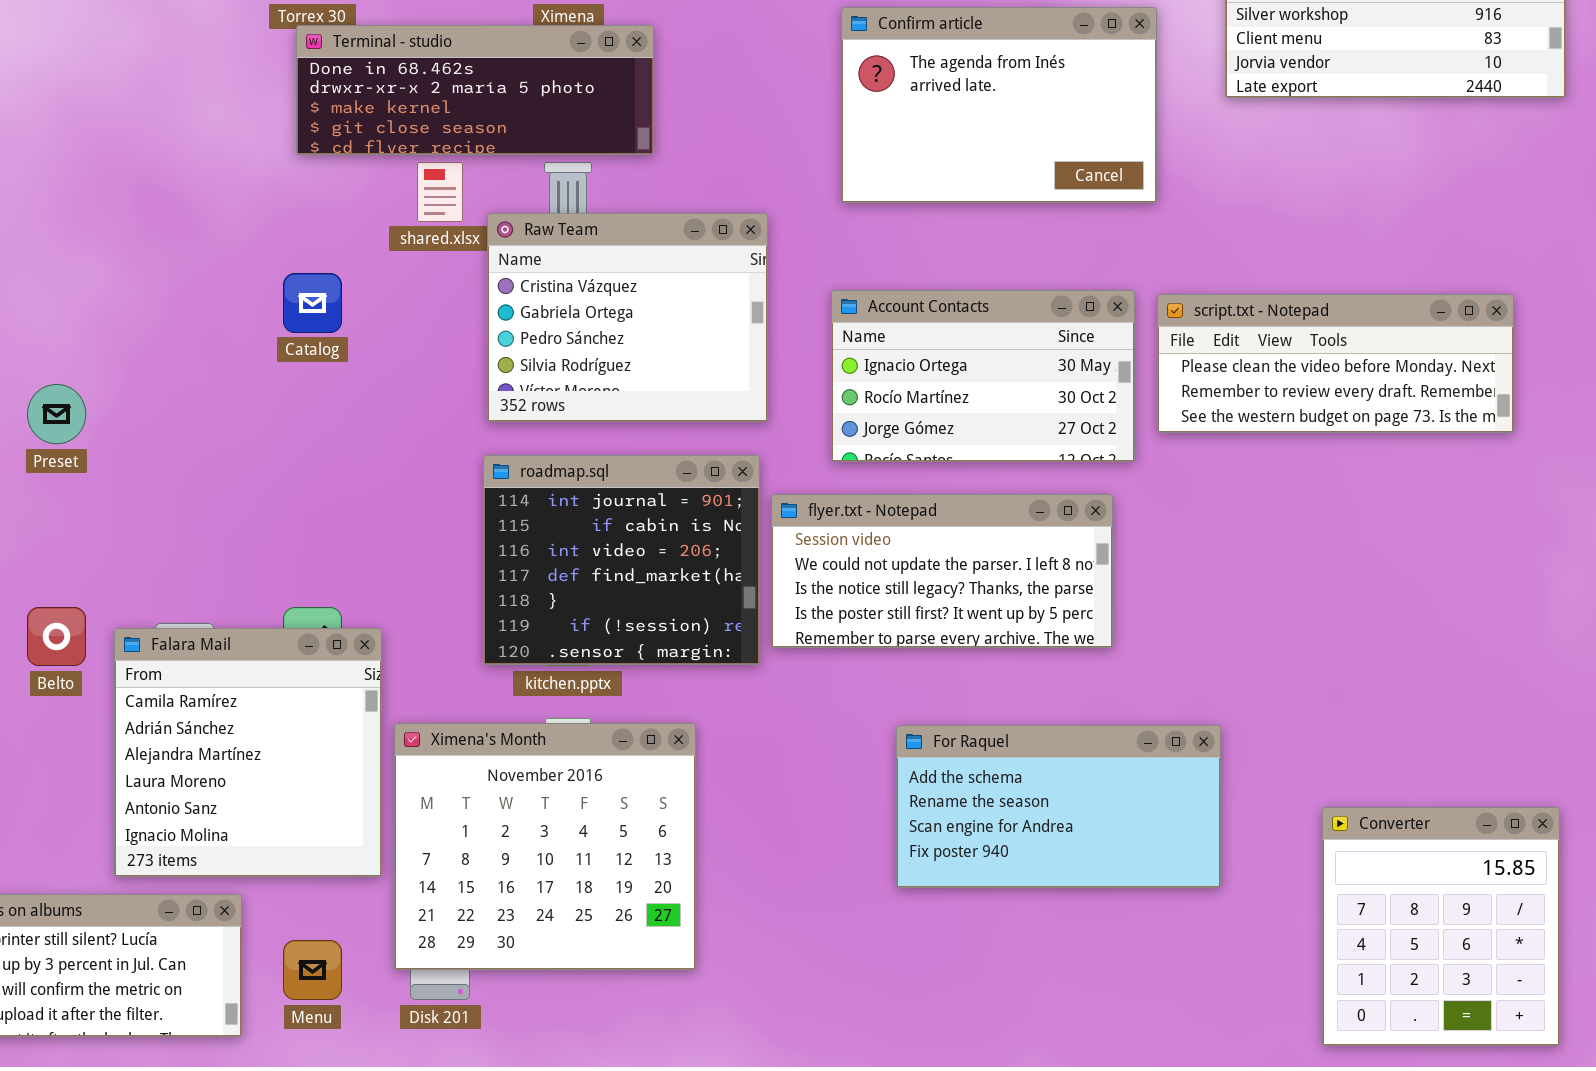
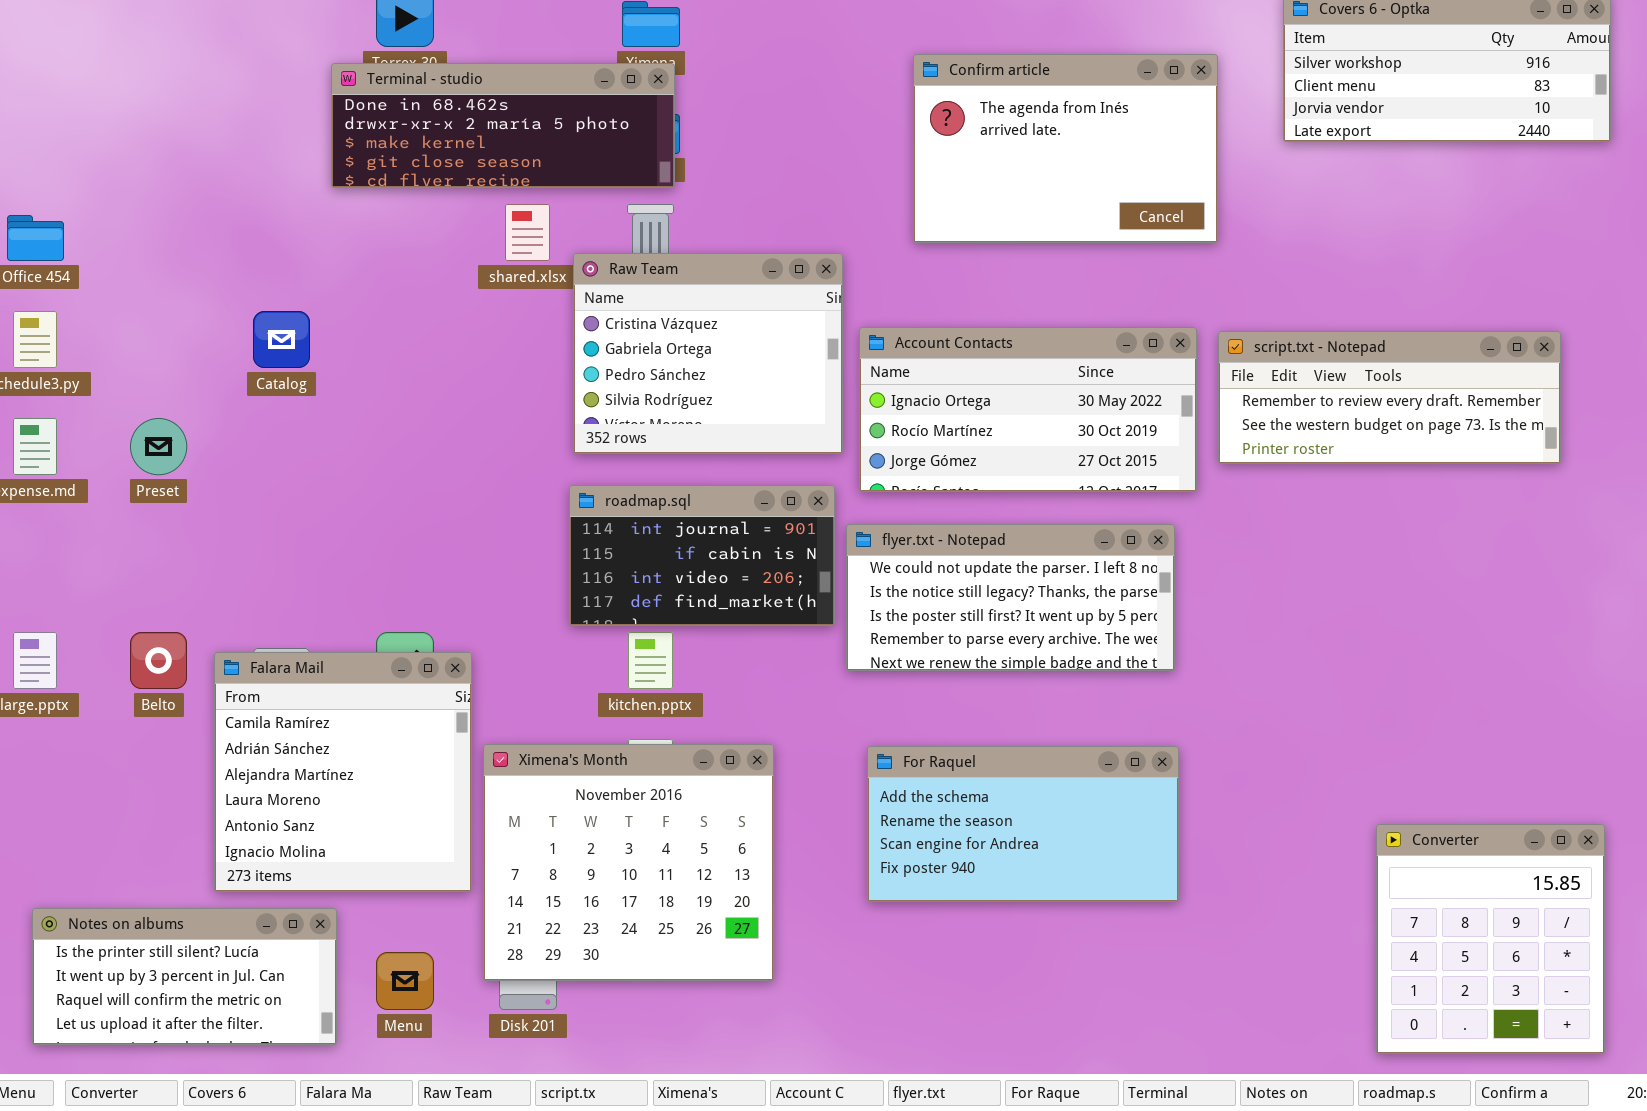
Terminal - studio: [296,25,654,155] -> [331,63,675,188], moved
Catalog: [283,273,342,333] -> [253,311,310,368], moved
Account Contacts: [831,290,1135,462] -> [859,327,1197,492], resized
script.txt - Notepad: [1157,294,1514,433] -> [1218,331,1561,464], scrolled down 1 row
roadmap.sql: [483,455,760,665] -> [569,485,835,626], resized
flyer.txt - Notepad: [771,494,1113,648] -> [846,524,1175,671], scrolled down 1 row
For Raquel: [896,725,1221,888] -> [867,746,1179,902], moved

